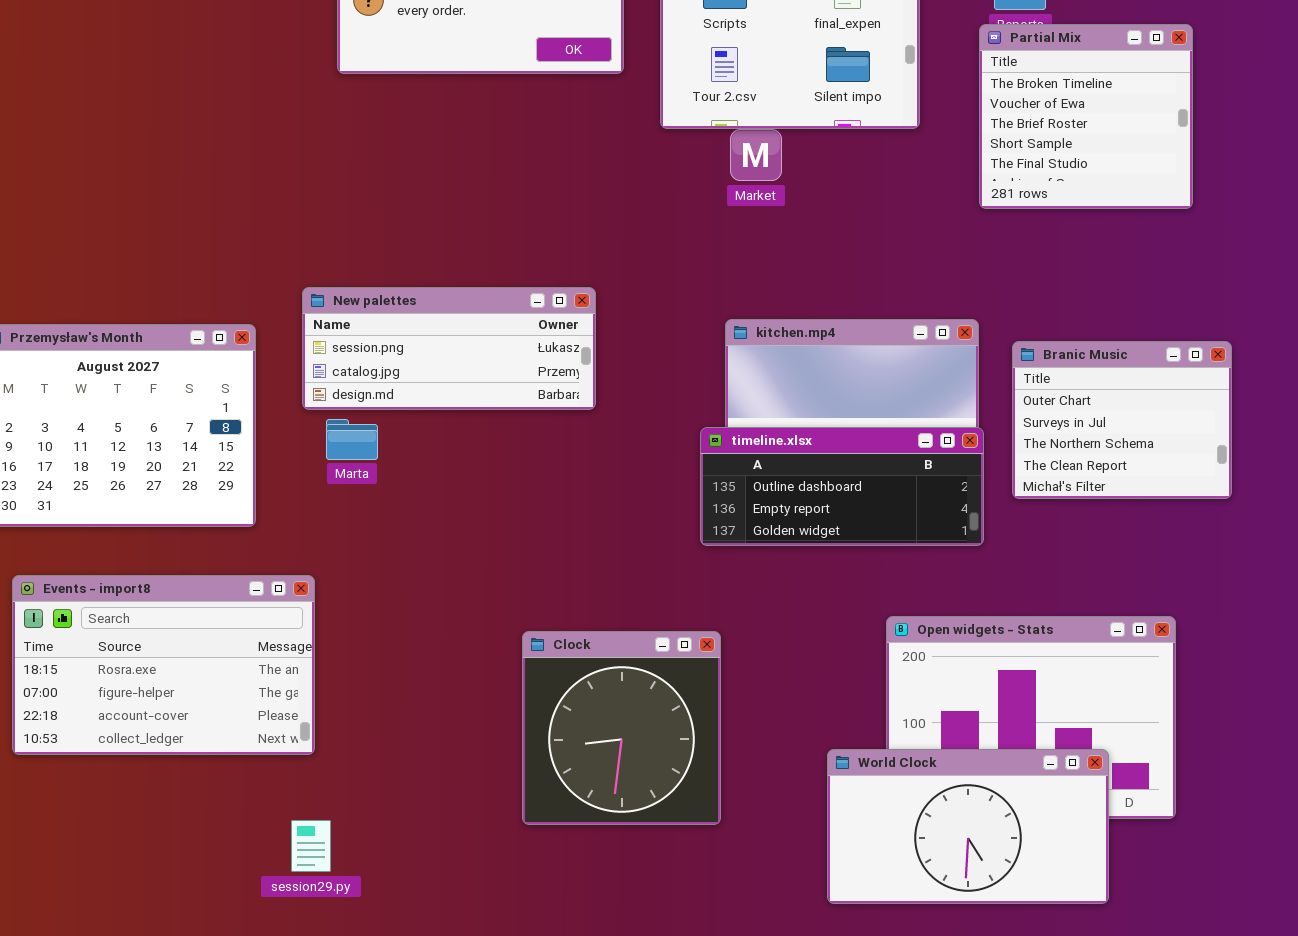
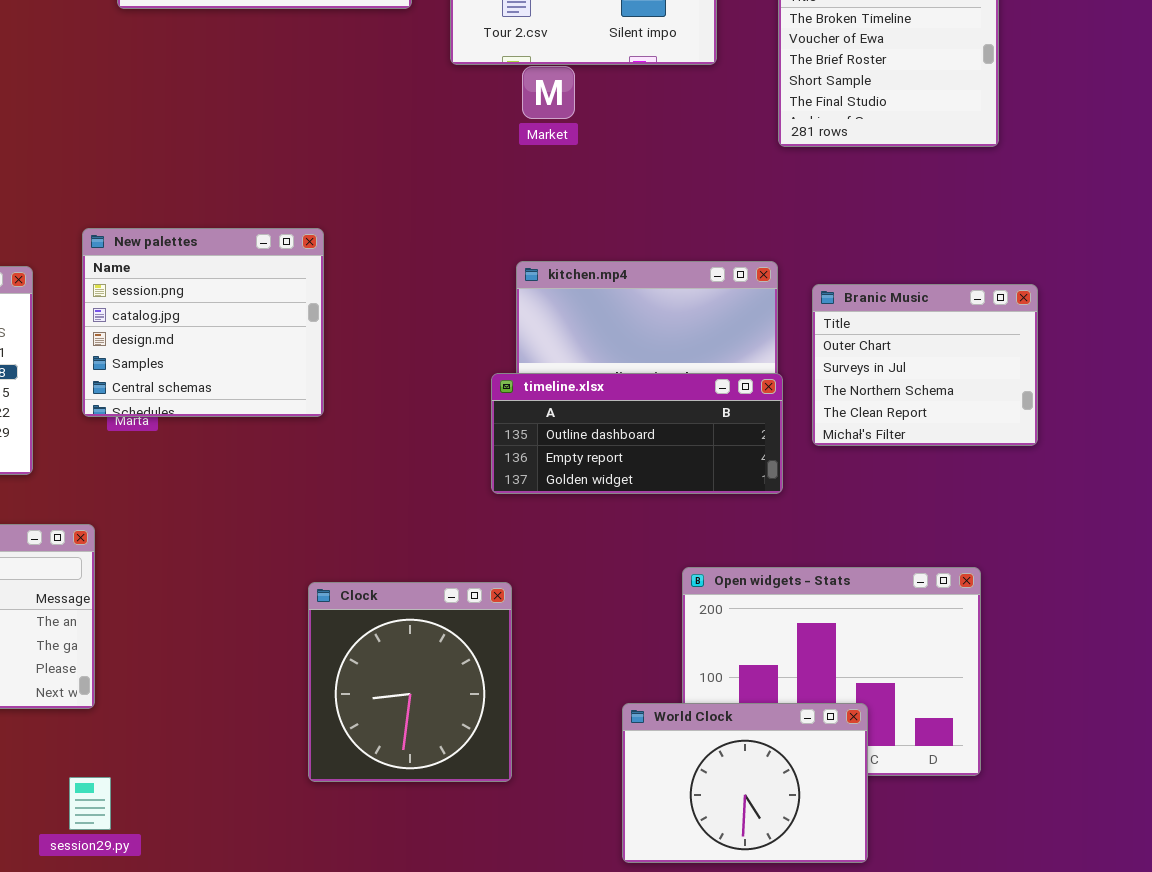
New palettes: [302,287,596,410] -> [82,228,324,417], resized
World Clock: [827,749,1109,904] -> [622,703,868,863], resized

